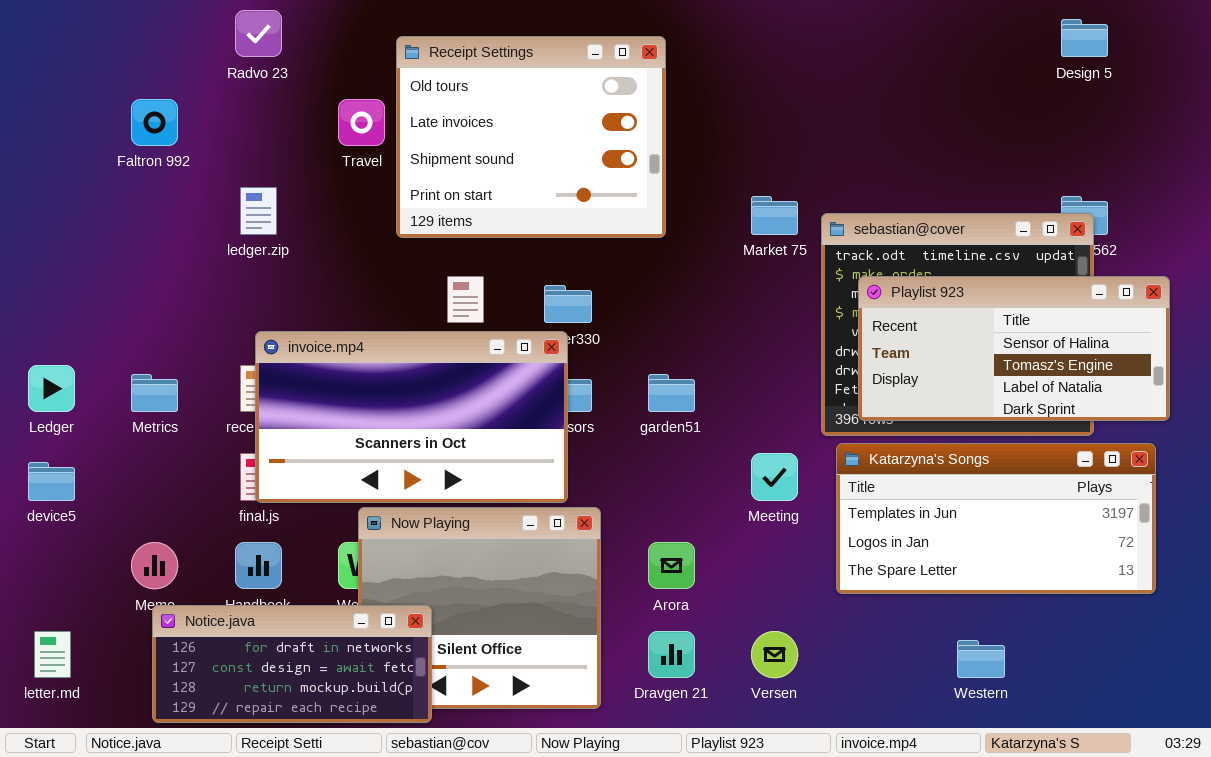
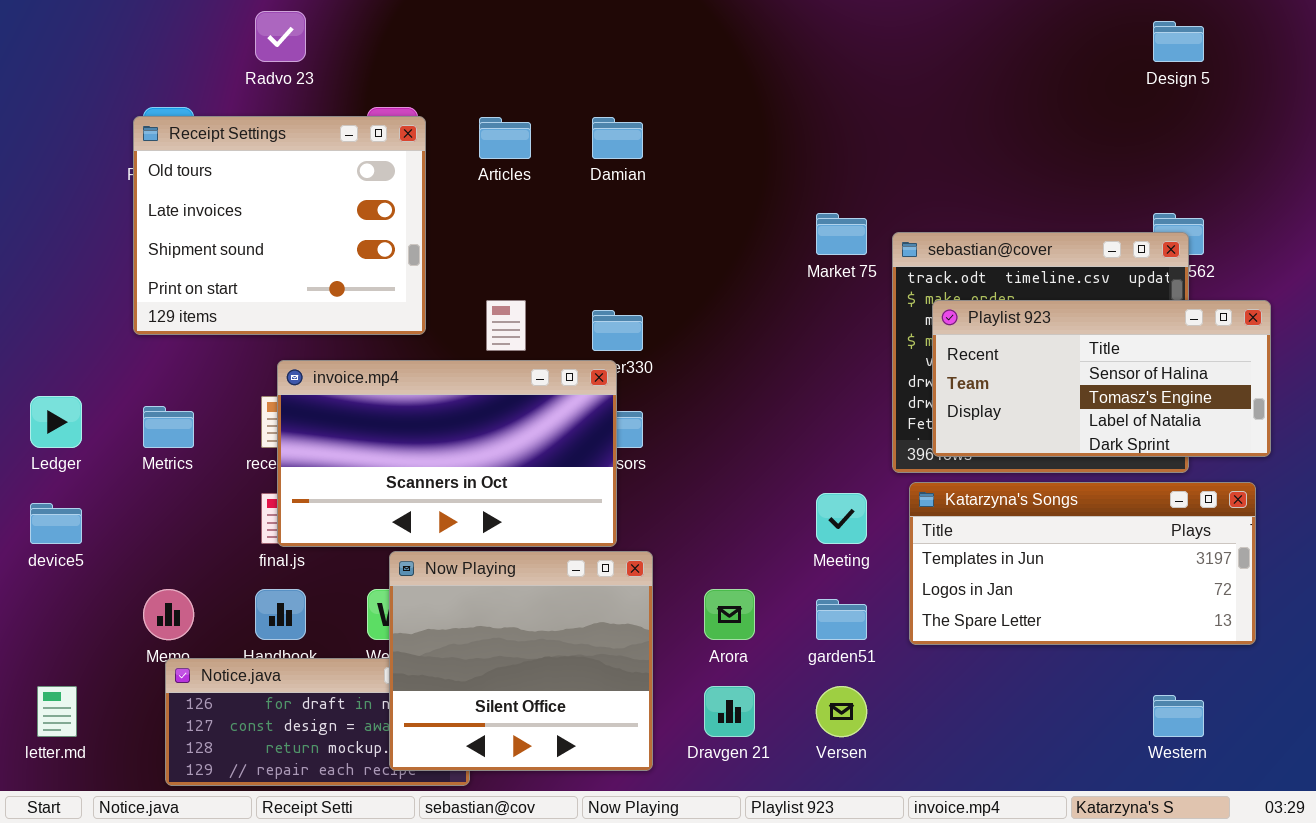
Receipt Settings: [396,36,666,238] -> [133,116,426,335], moved
garden51: [648,374,695,412] -> [816,599,867,640], moved
Now Playing: [358,507,601,709] -> [389,551,653,771], raised
Western: [957,640,1005,678] -> [1153,695,1204,737], moved

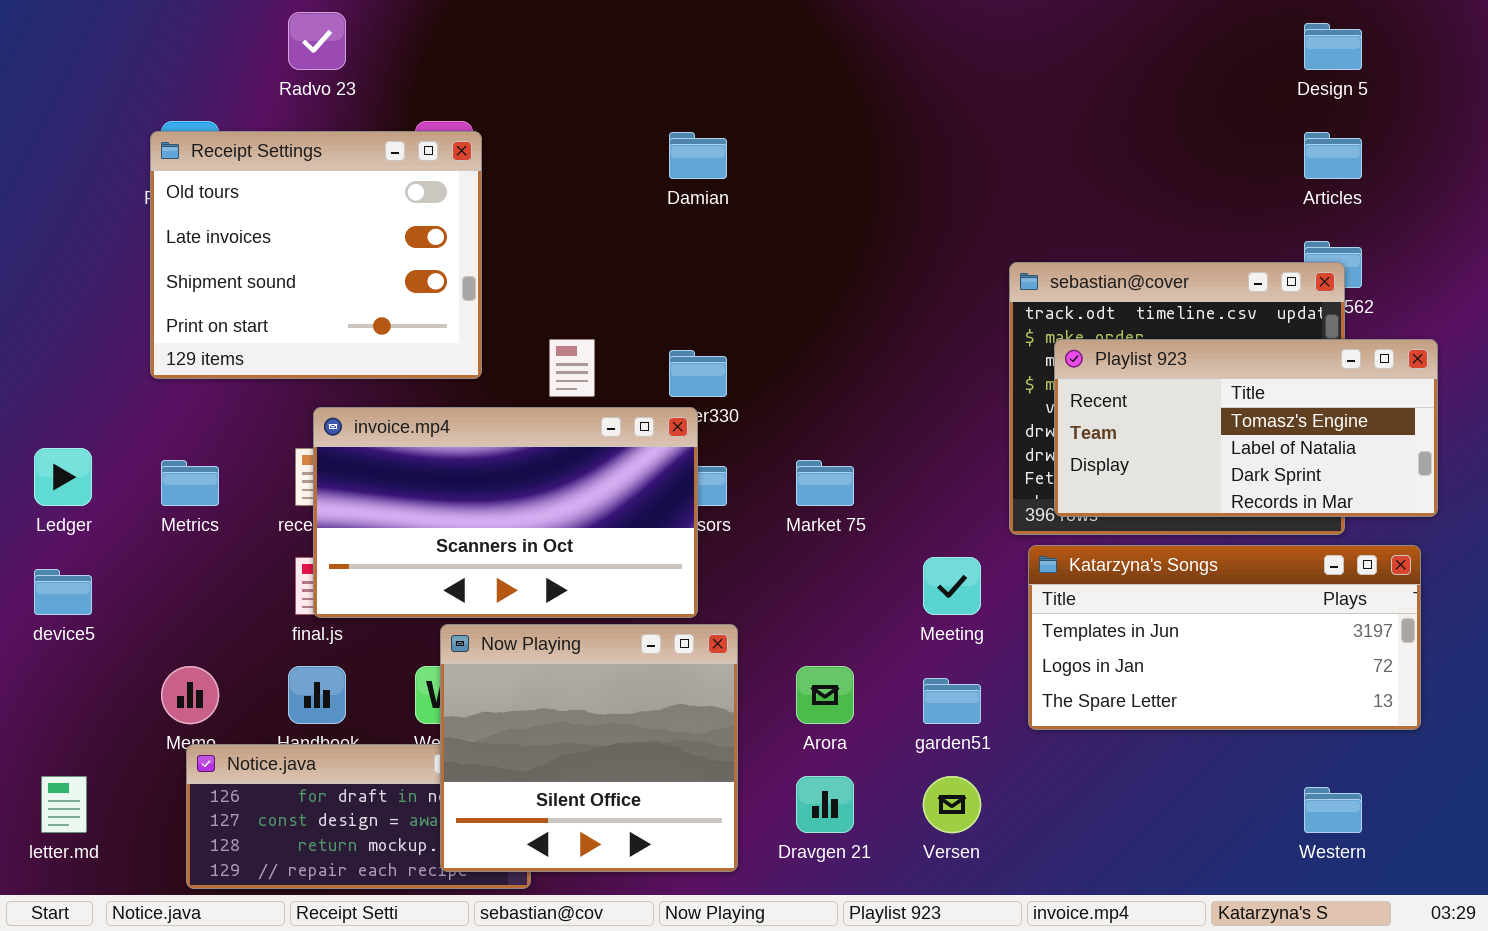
Articles: [479,117,531,159] -> [1304,132,1362,179], moved
Market 75: [816,213,867,255] -> [796,460,854,506], moved
Playlist 923: [932,300,1271,457] -> [1054,339,1438,517], scrolled down 1 row

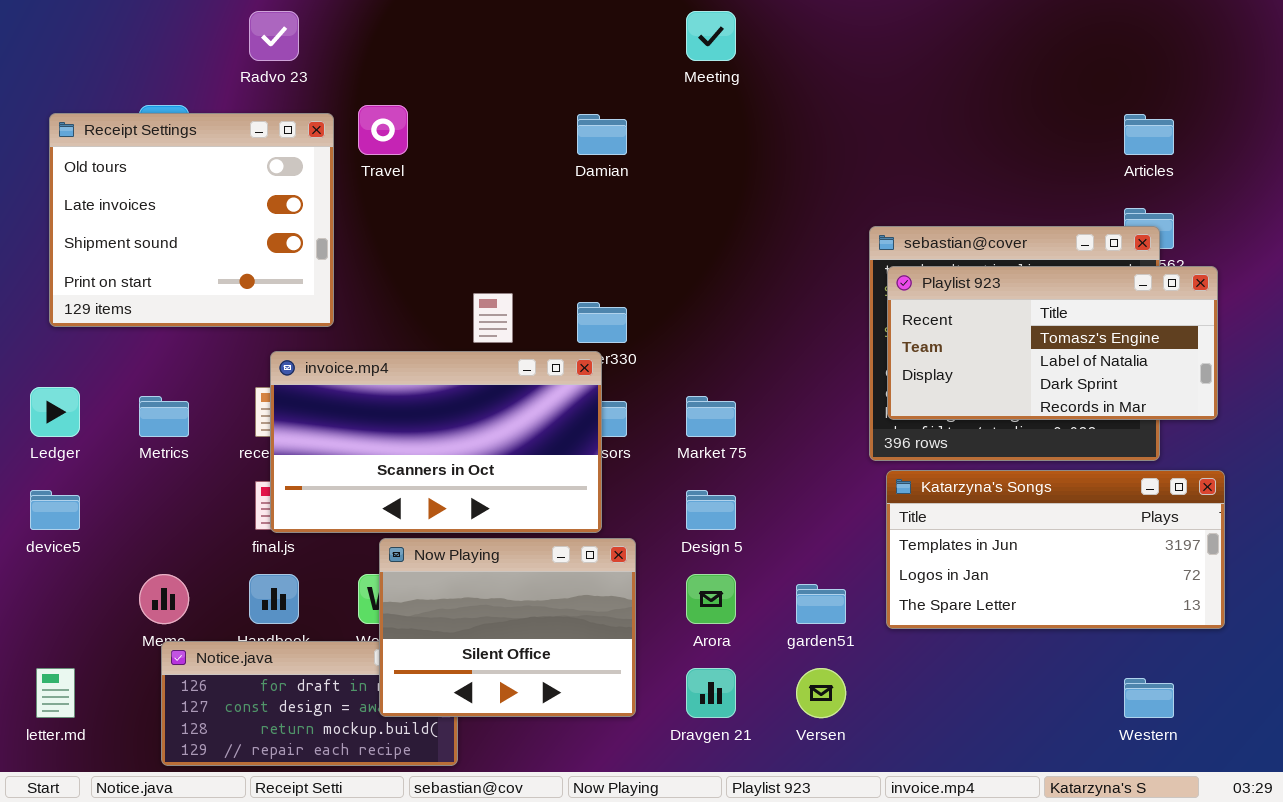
Design 5: [1304,23,1362,70] -> [686,490,736,530], moved
Receipt Settings: [150,131,482,379] -> [49,113,334,327], moved
Playlist 923: [1054,339,1438,517] -> [887,266,1218,420], moved
Meeting: [923,557,981,615] -> [686,11,736,61], moved
Now Playing: [440,624,738,872] -> [379,538,636,717], resized

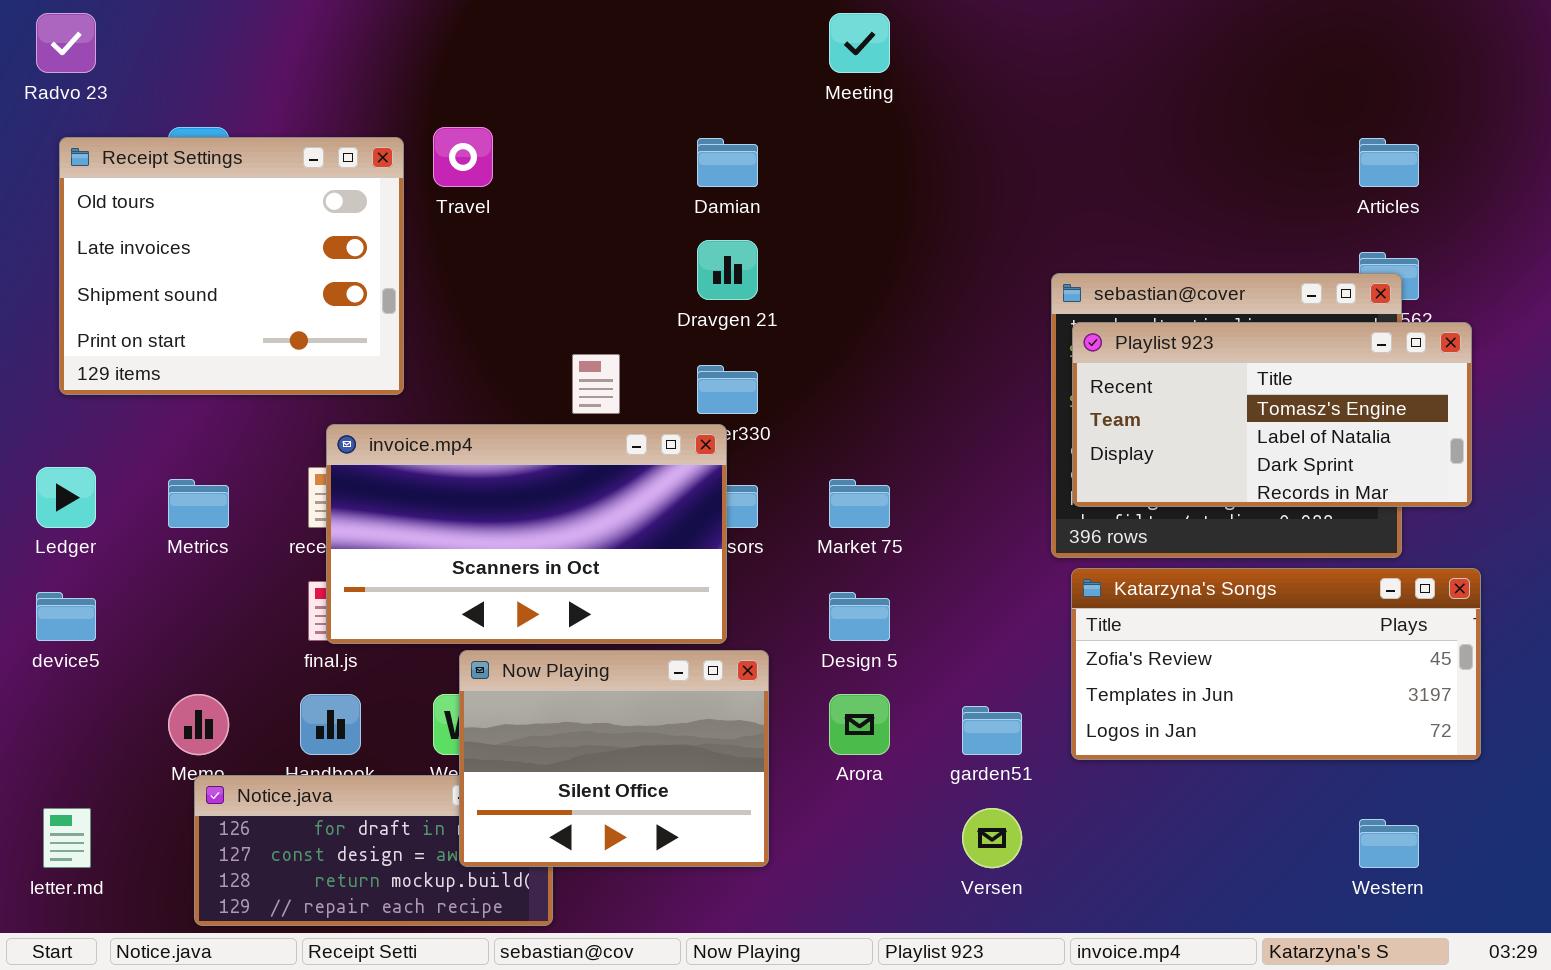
Radvo 23: [249,11,299,61] -> [36,13,96,73], moved
Katarzyna's Songs: [886,470,1225,629] -> [1071,568,1481,760], scrolled up 1 row
Dravgen 21: [686,668,736,718] -> [697,240,758,300], moved

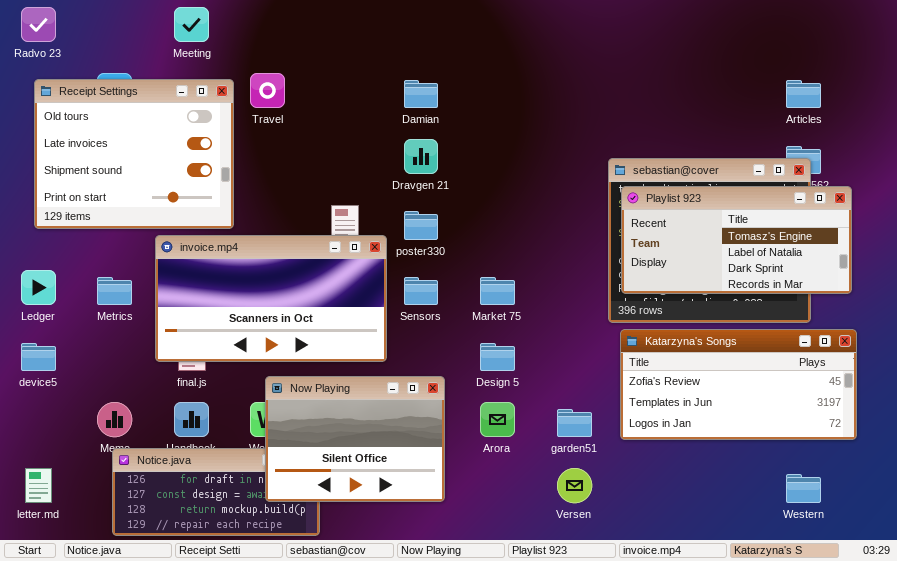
Meeting: [829,13,890,73] -> [174,7,209,42], moved
invoice.mp4: [326,424,727,644] -> [155,235,387,362], moved

